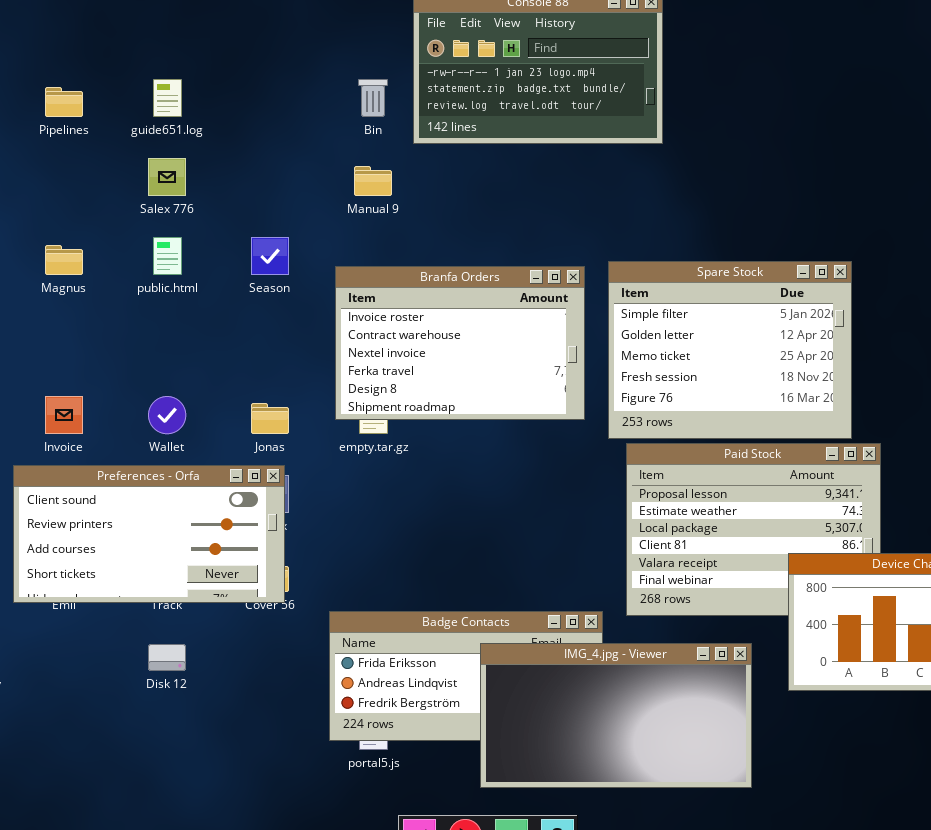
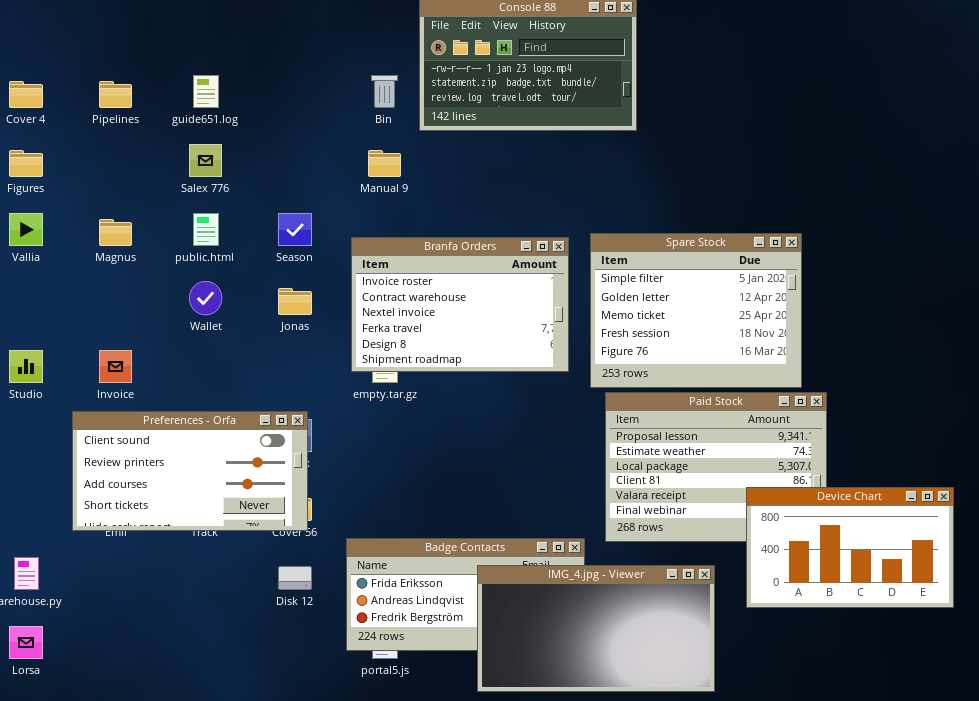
Wallet: [148,396,186,434] -> [189,281,222,315], moved
Jonas: [251,403,289,434] -> [278,288,312,315], moved
Disk 12: [148,644,186,671] -> [278,566,312,590], moved

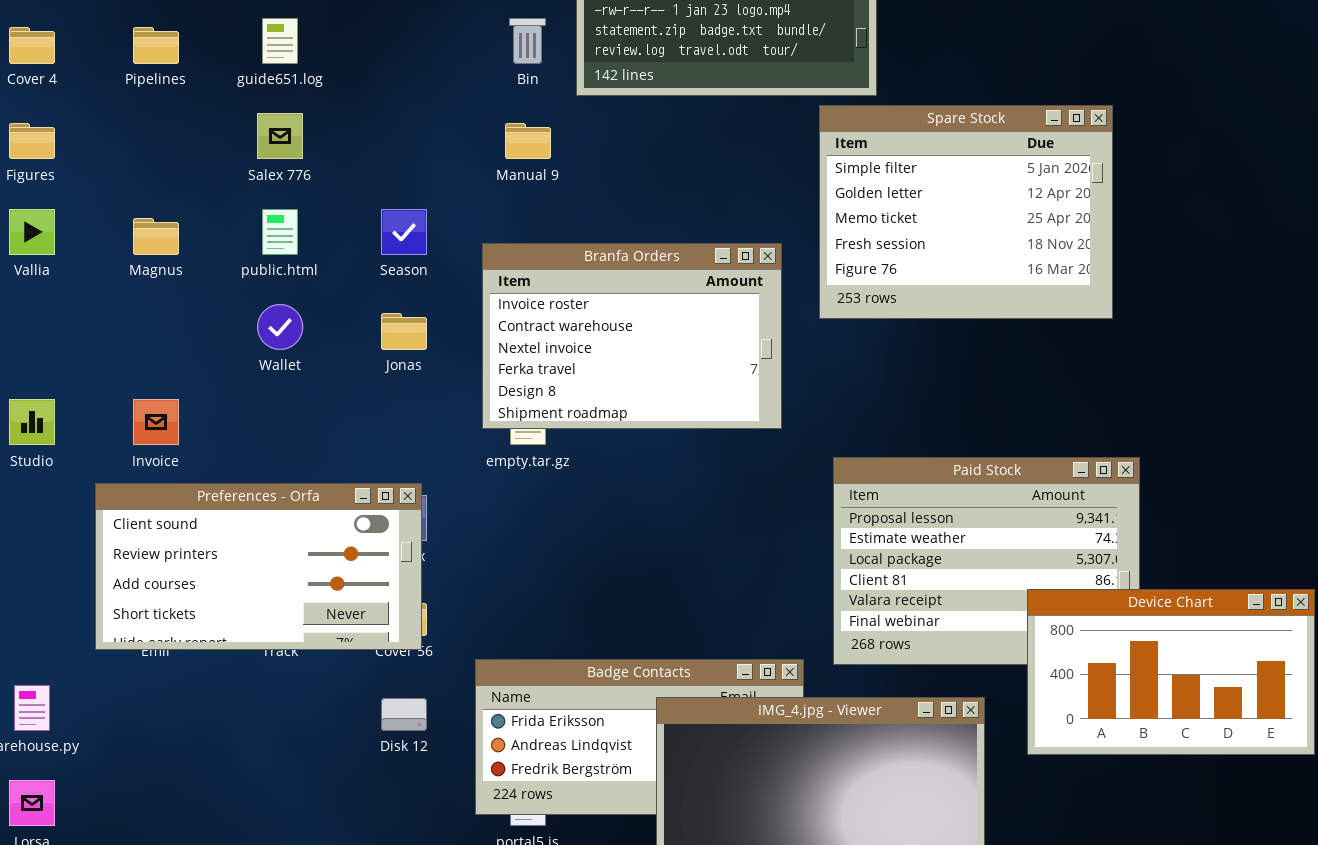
Spare Stock: [590,233,802,388] -> [819,105,1113,319], moved

